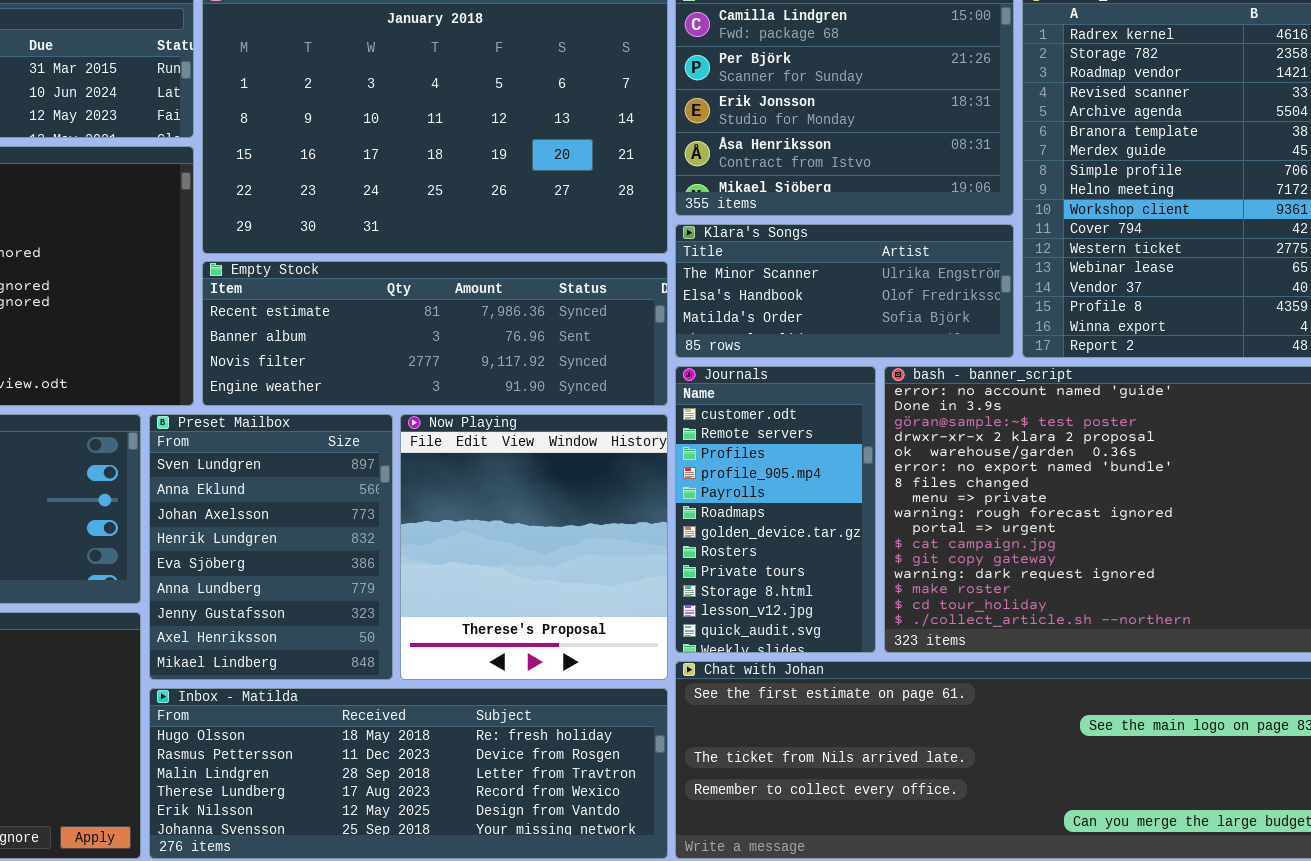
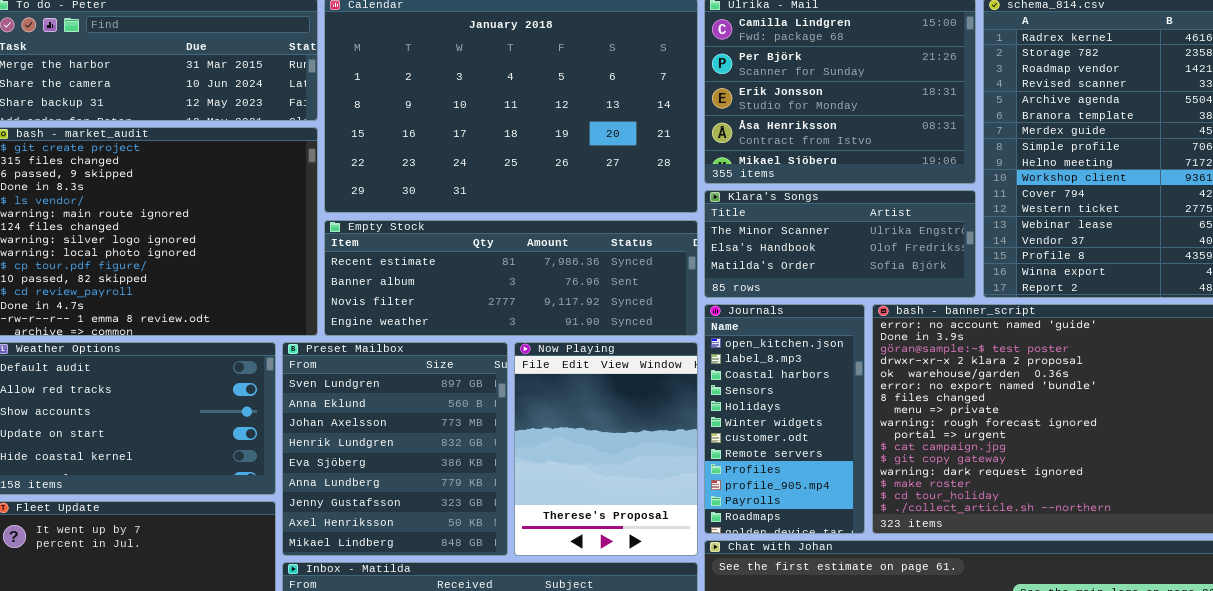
Journals: [675,366,876,653] -> [704,304,865,534], scrolled up 6 rows
Preset Mailbox: [149,414,393,680] -> [282,342,508,556], resized
Now Playing: [400,414,668,680] -> [514,342,698,556], resized

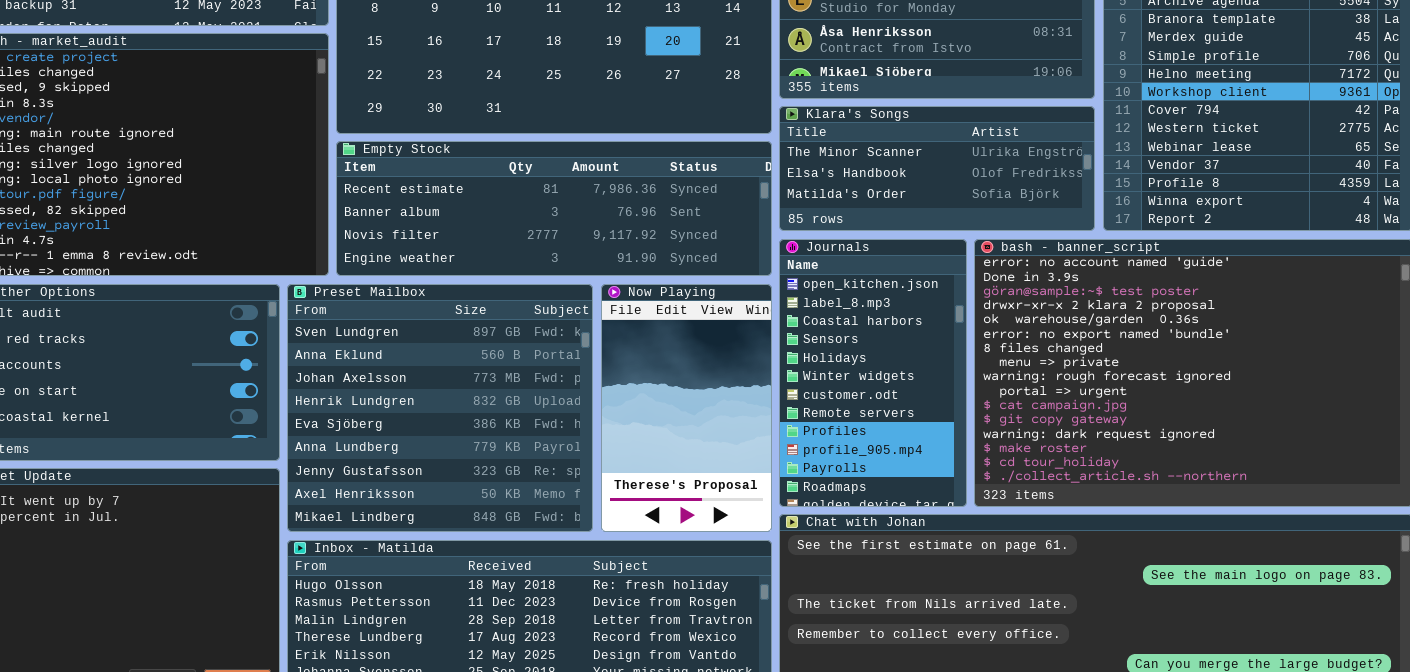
Preset Mailbox: [282,342,508,556] -> [287,284,593,532], resized
Now Playing: [514,342,698,556] -> [601,284,772,532], resized

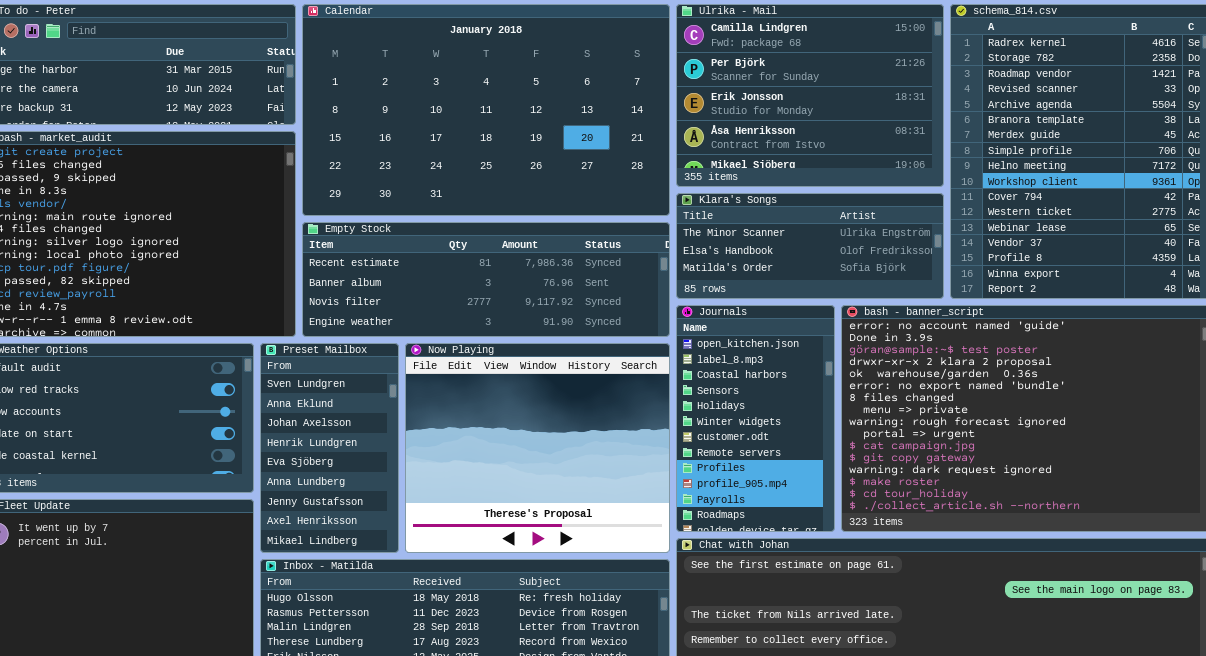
Preset Mailbox: [287,284,593,532] -> [260,343,399,553], resized
Now Playing: [601,284,772,532] -> [405,343,670,553], resized

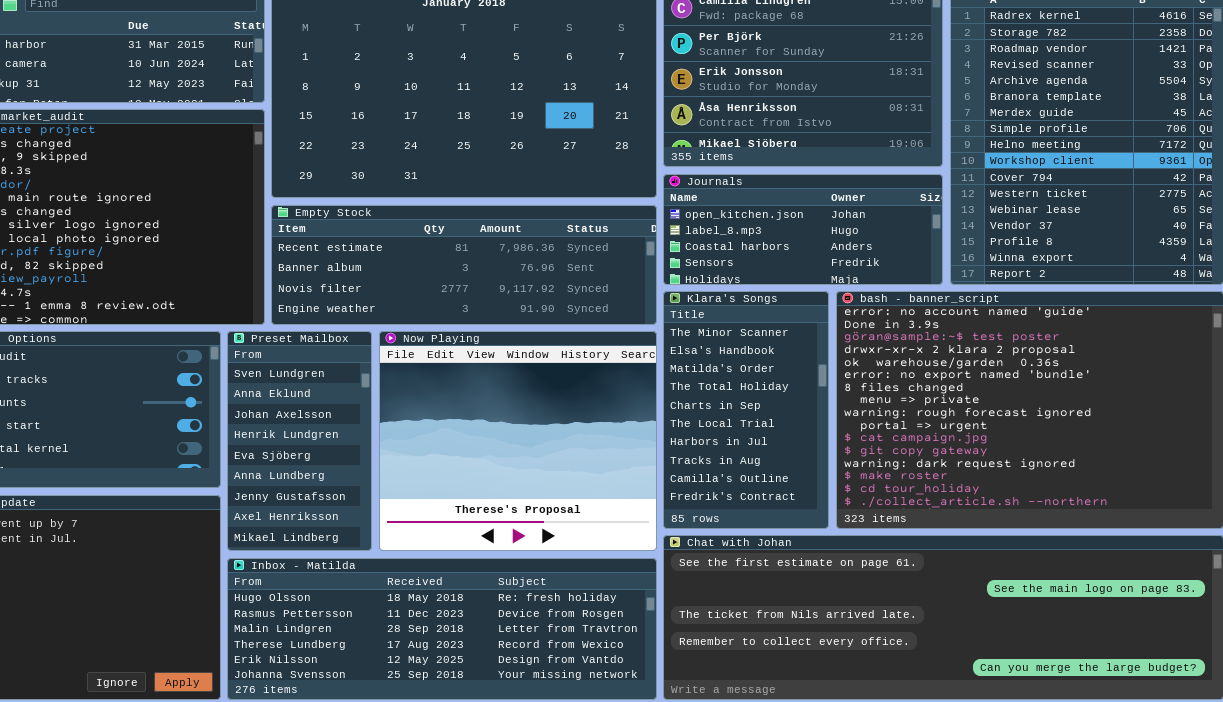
Klara's Songs: [676,193,944,299] -> [663,291,829,529], moved, resized
Journals: [676,305,835,532] -> [663,174,943,285], moved, resized

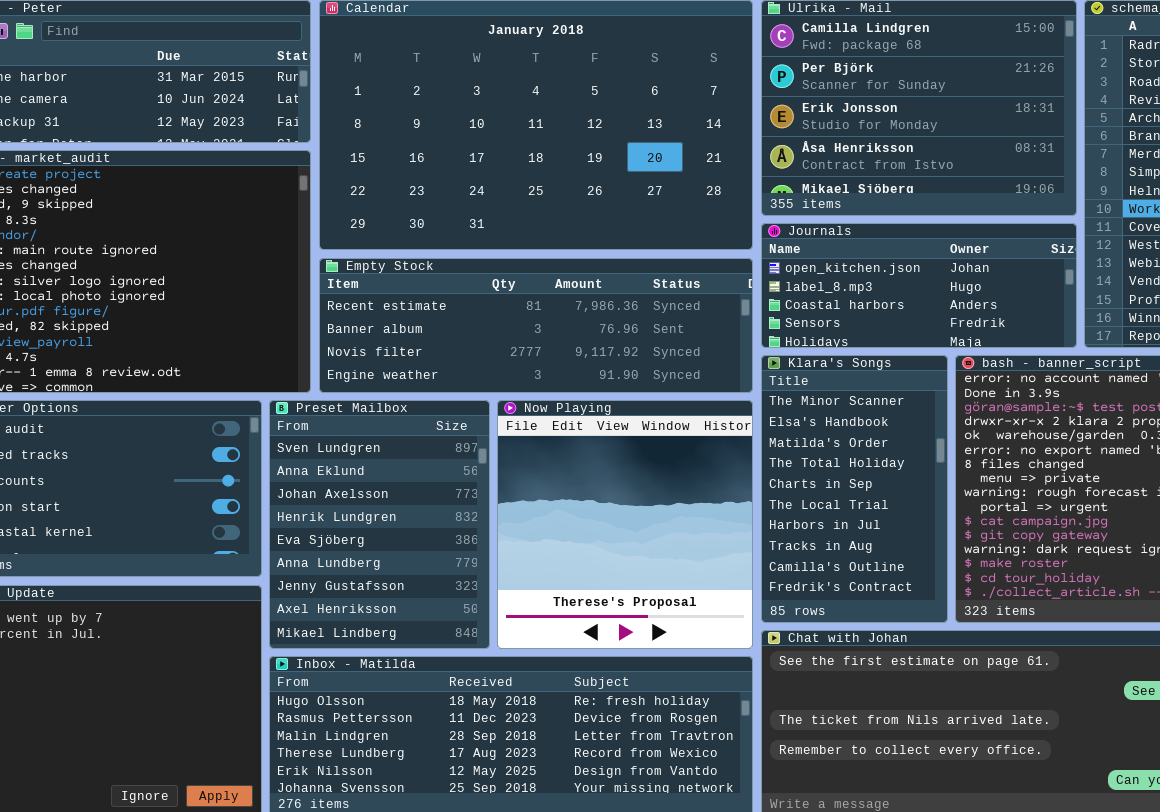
Preset Mailbox: [227,331,372,551] -> [269,400,490,649], resized
Now Playing: [379,331,657,551] -> [497,400,753,649], resized

